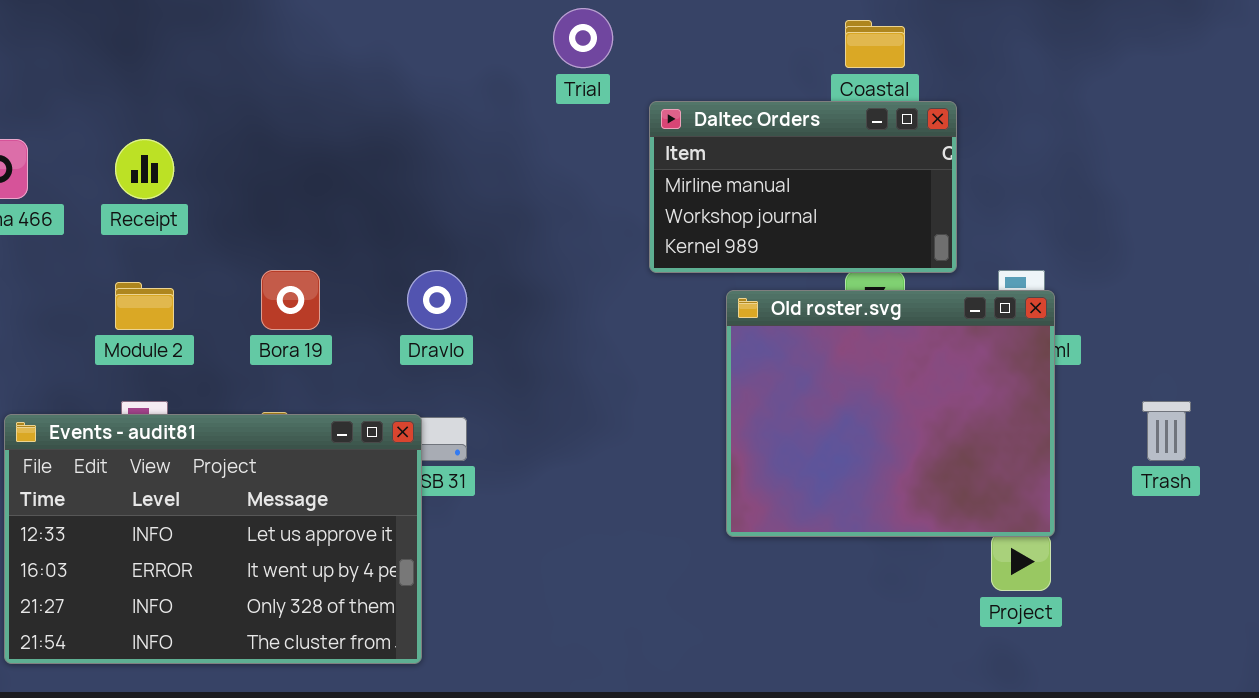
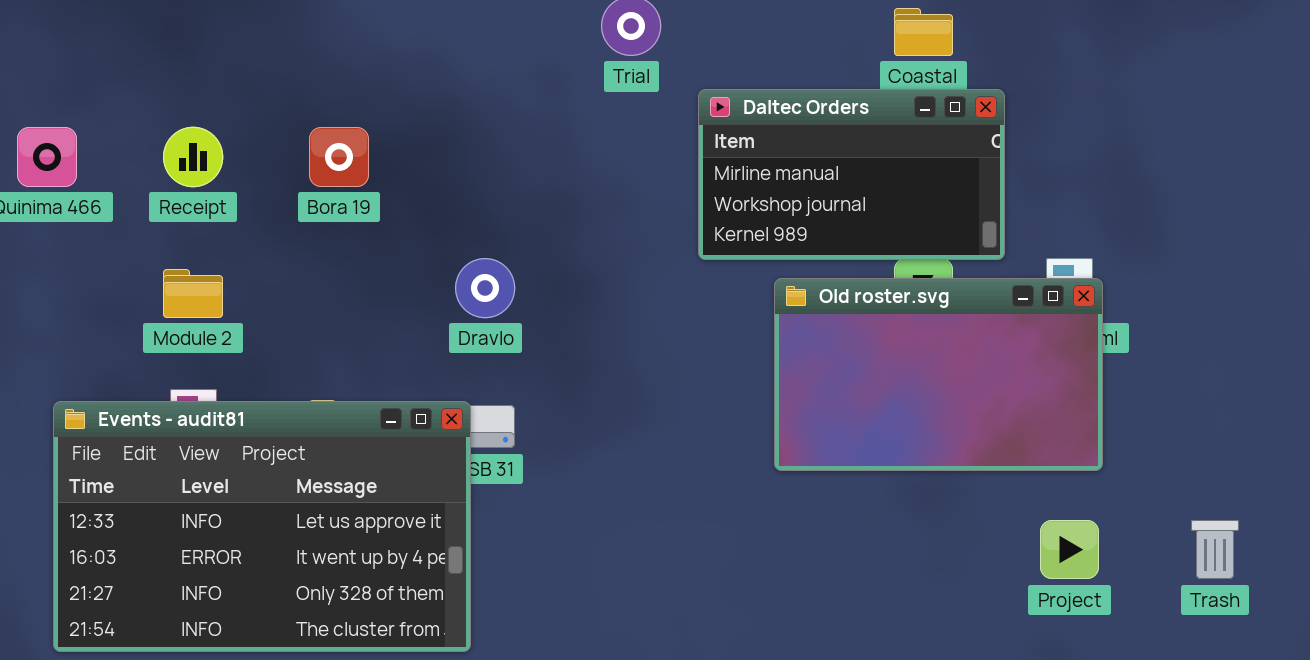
Bora 19: [261,270,320,330] -> [309,127,369,187], moved
Old roster.svg: [726,290,1055,537] -> [774,278,1103,471], resized
Trash: [1142,401,1191,461] -> [1191,520,1239,579], moved

